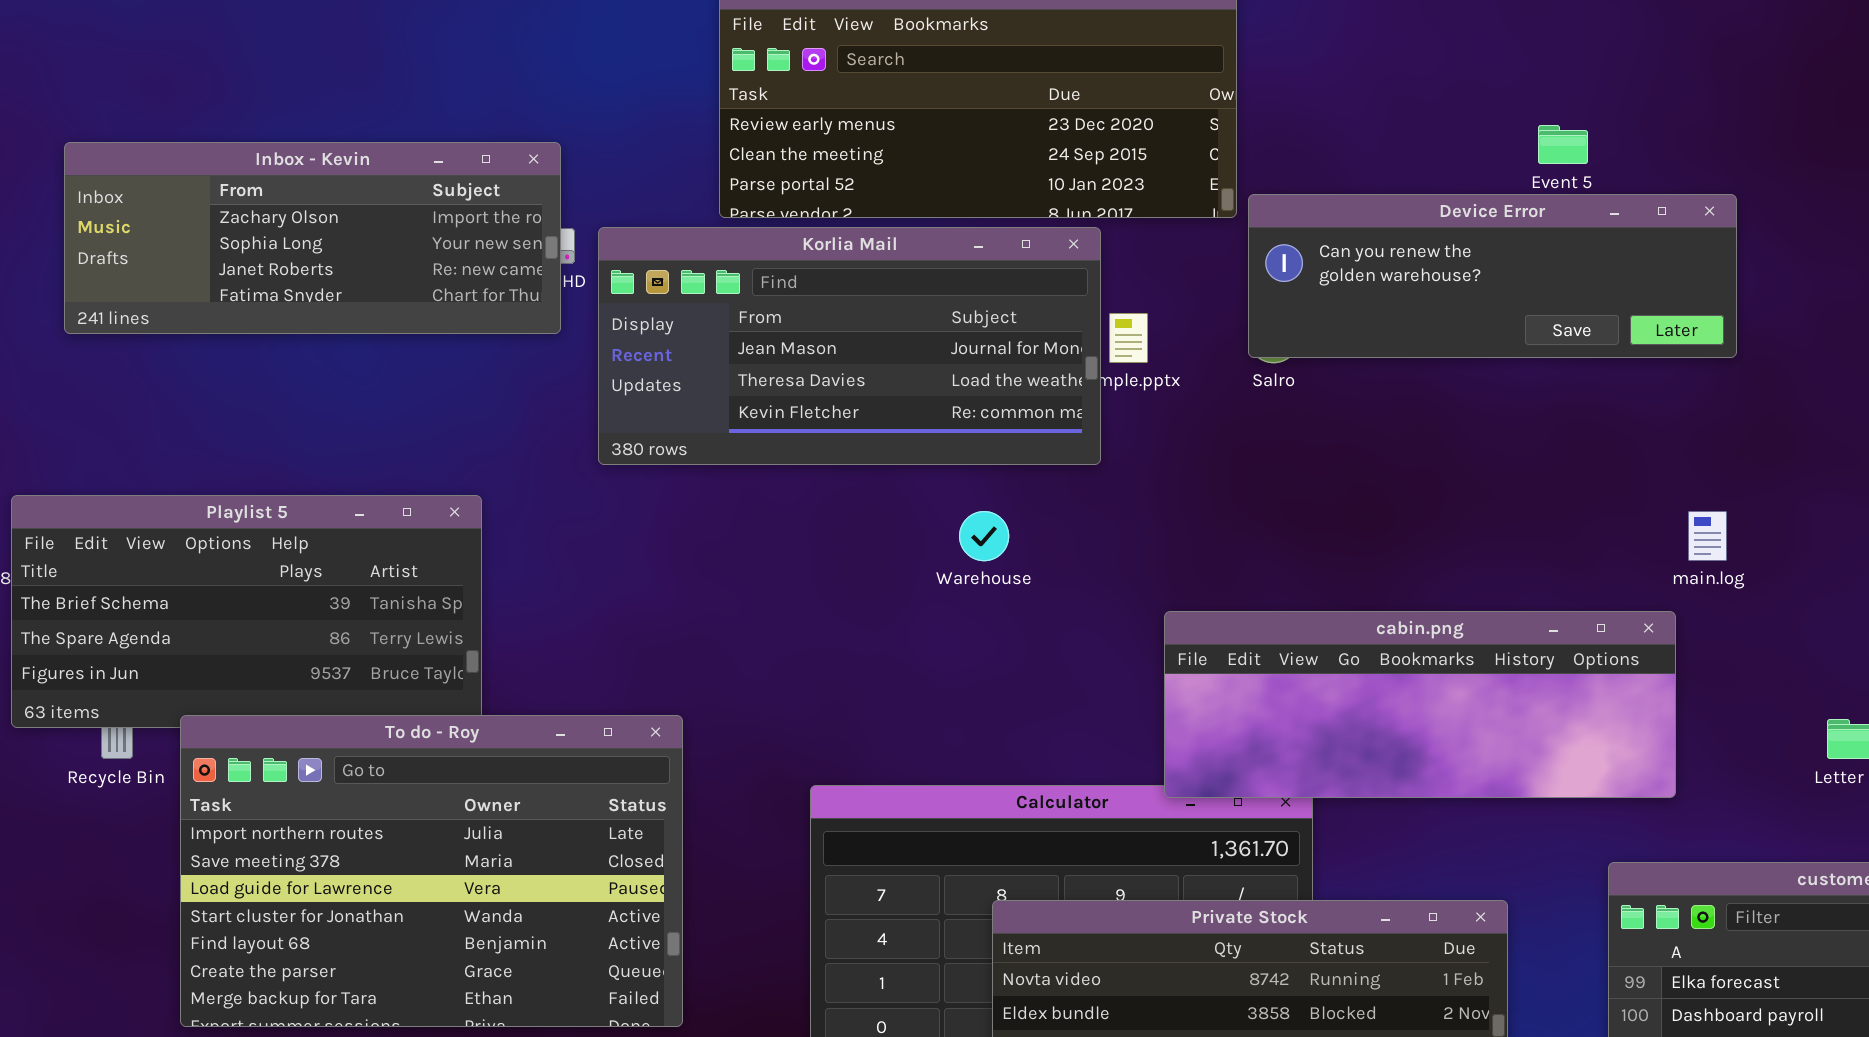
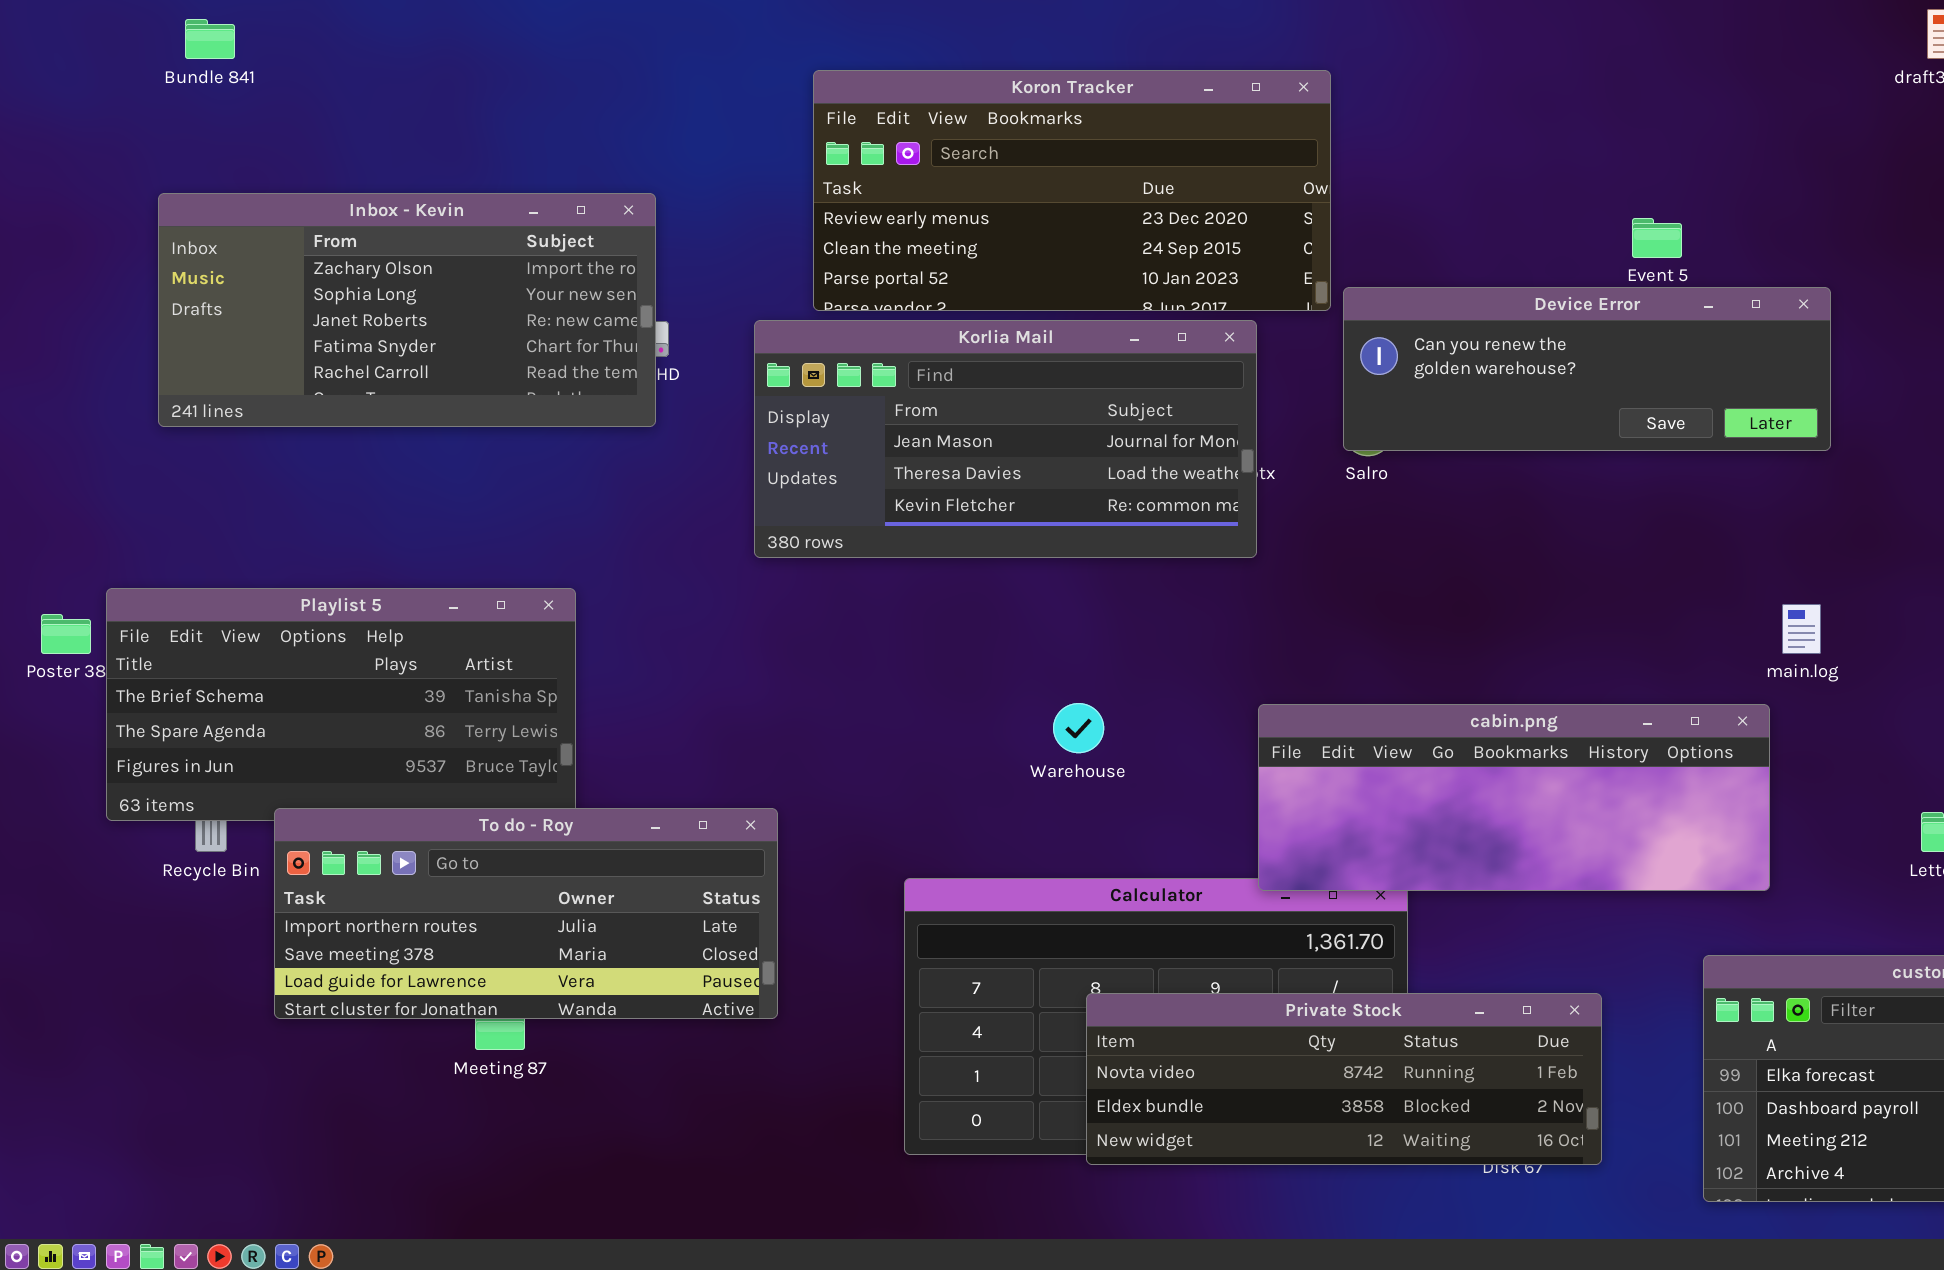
Inbox - Kevin: [64,142,561,334] -> [158,193,656,427], resized
Korlia Mail: [598,227,1101,465] -> [754,320,1257,558], moved
Warehouse: [959,511,1009,561] -> [1053,703,1104,753], moved
To do - Roy: [180,715,683,1027] -> [274,808,778,1019], resized

